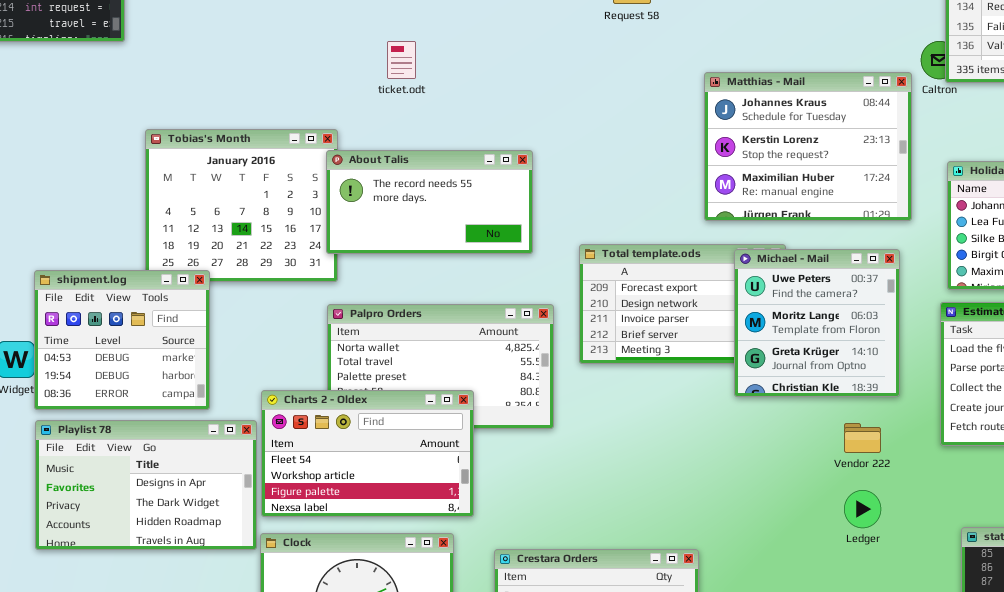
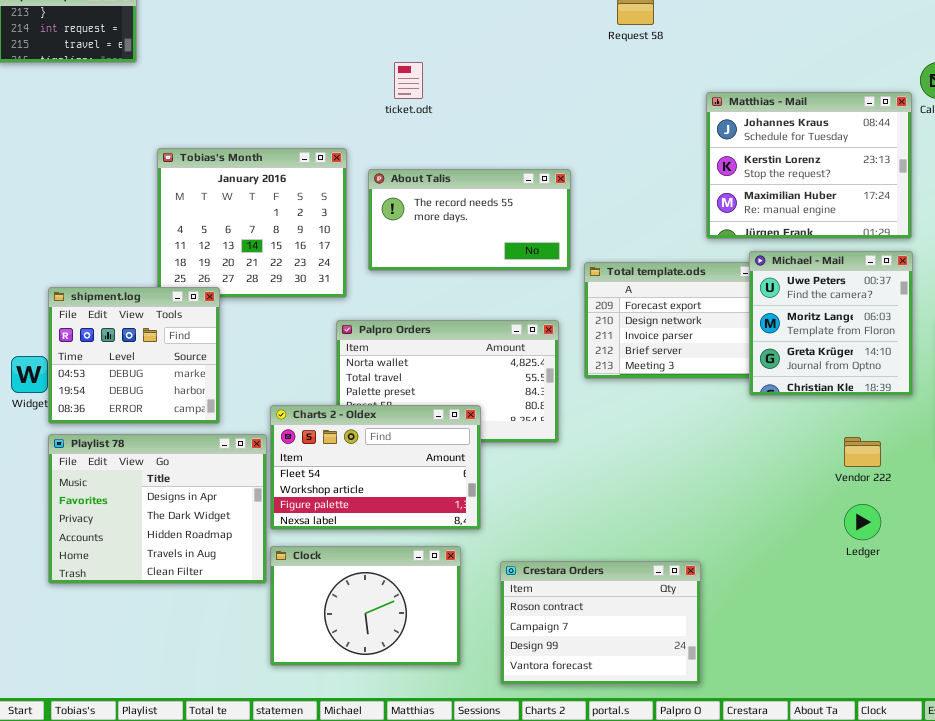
About Talis: [326,150,533,254] -> [368,169,571,271], moved
Michael - Mail: [734,249,900,397] -> [749,251,913,396], moved
Playlist 78: [35,420,257,550] -> [48,434,267,584], resized

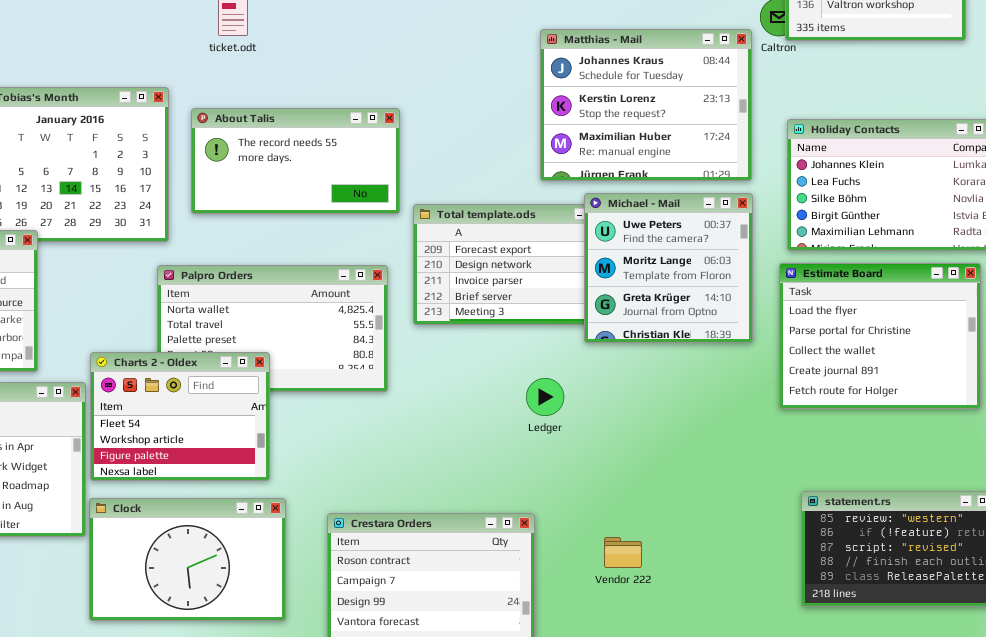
Charts 2 - Oldex: [270,405,481,530] -> [90,352,270,481], resized
Vendor 222: [844,437,881,467] -> [604,537,642,568], moved
Ledger: [844,504,881,540] -> [526,378,564,416], moved

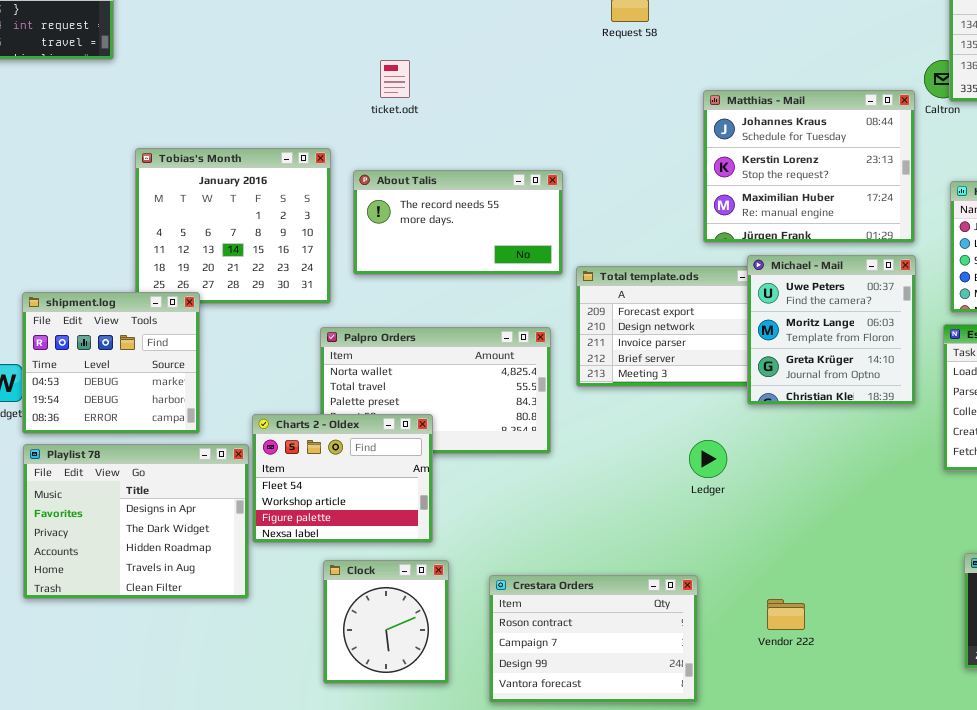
Clock: [89,498,286,621] -> [323,560,449,684], resized

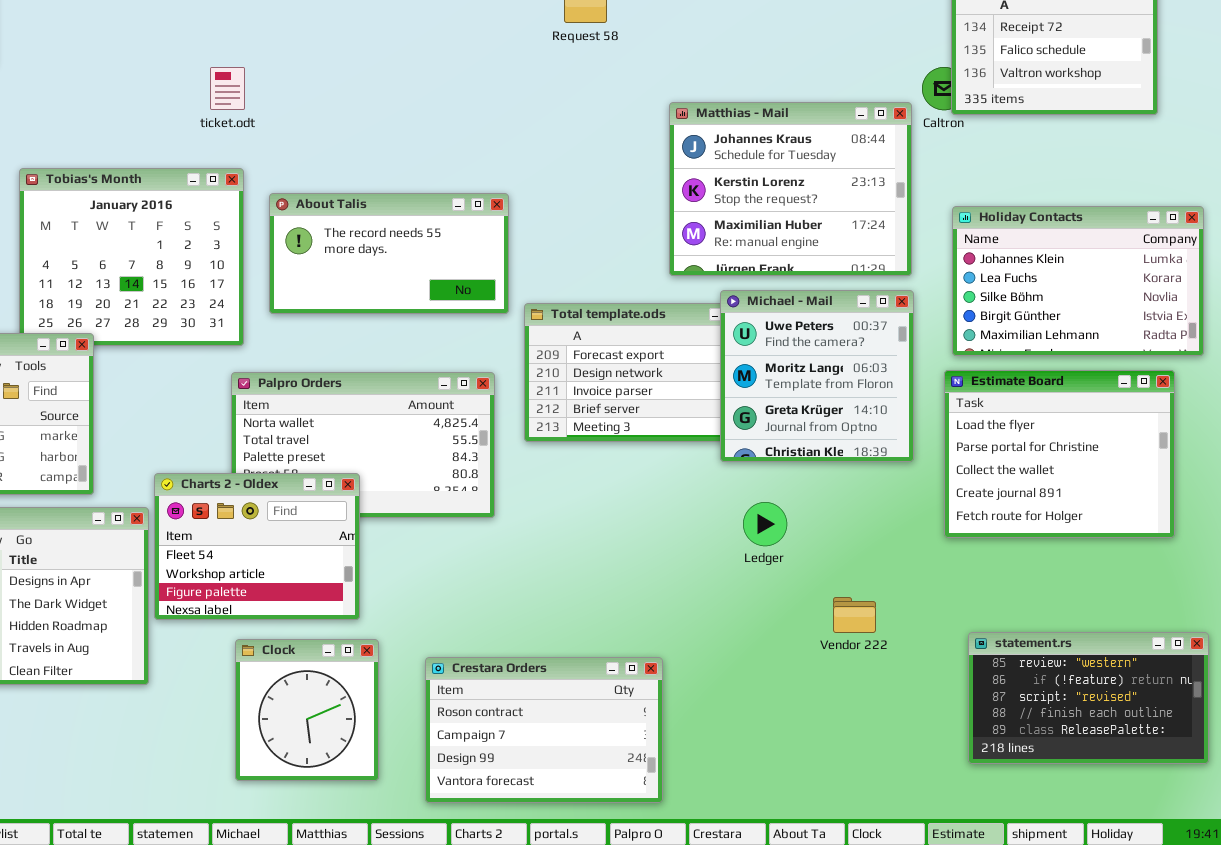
ticket.odt: [380,60,410,98] -> [210,67,245,110], moved
Ledger: [689,440,727,478] -> [743,502,787,546], moved
Vendor 222: [767,599,805,630] -> [833,597,876,633], moved

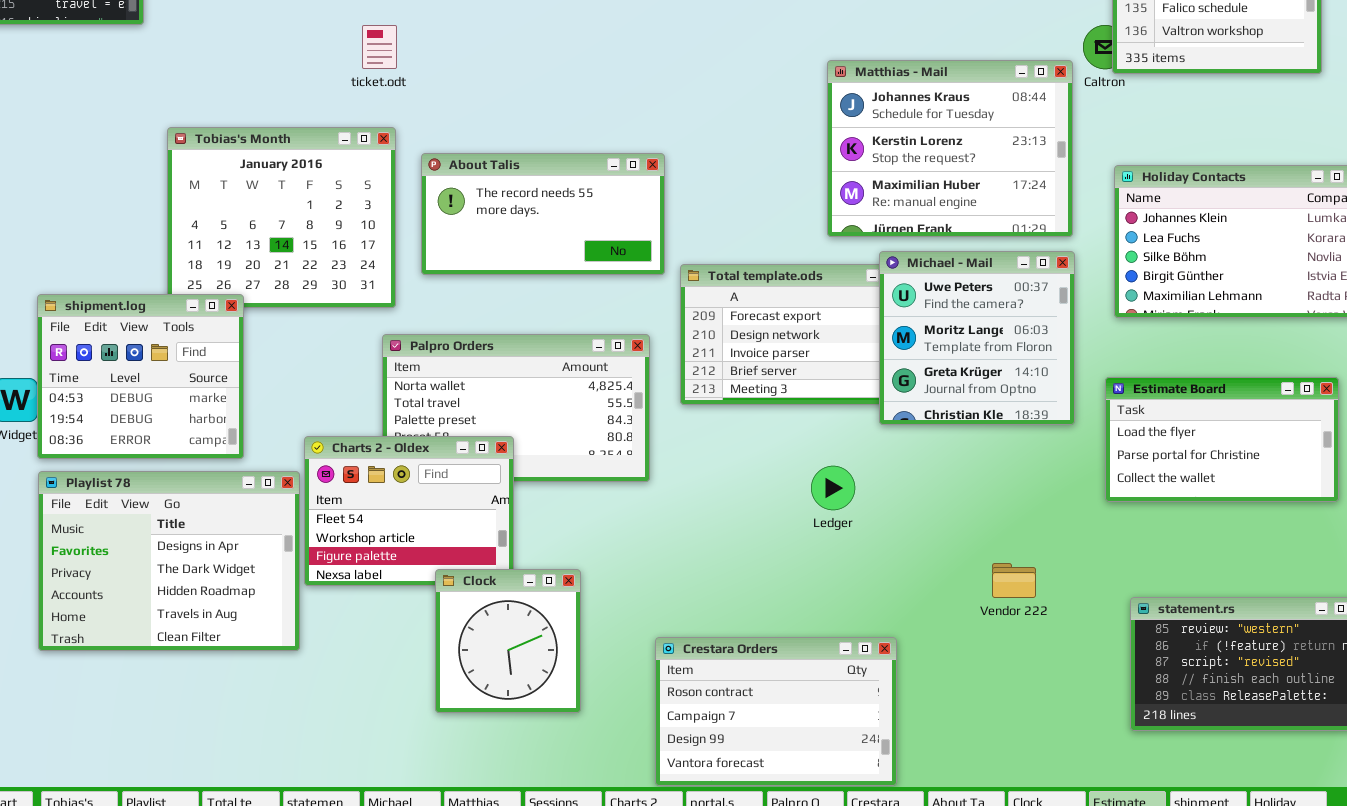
Estimate Board: [944,370,1175,538] -> [1105,377,1339,502], resized
Ledger: [743,502,787,546] -> [811,466,855,510], moved
Clock: [235,639,379,781] -> [435,569,581,713], moved
Crestara Orders: [425,657,663,803] -> [655,637,897,786], moved

